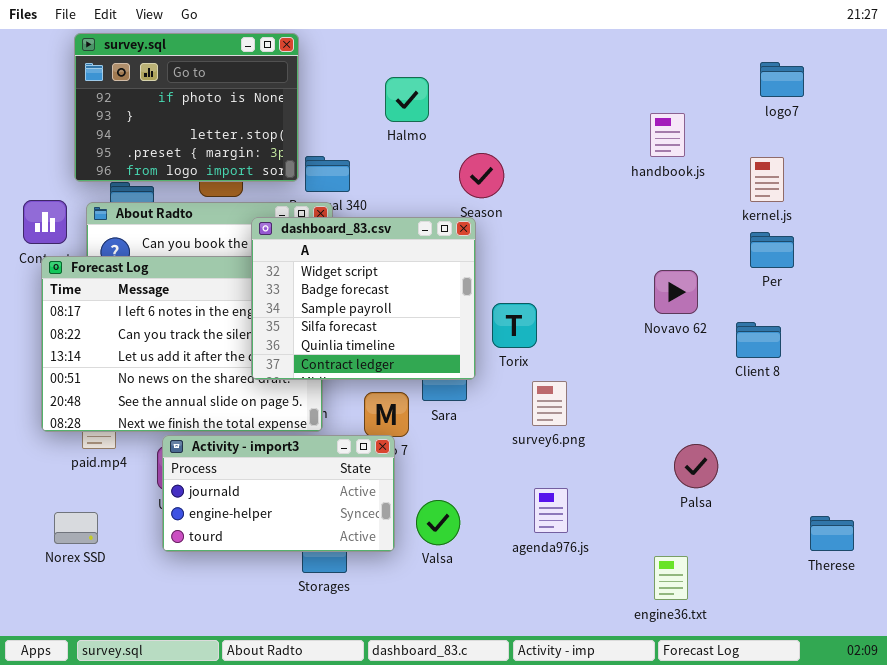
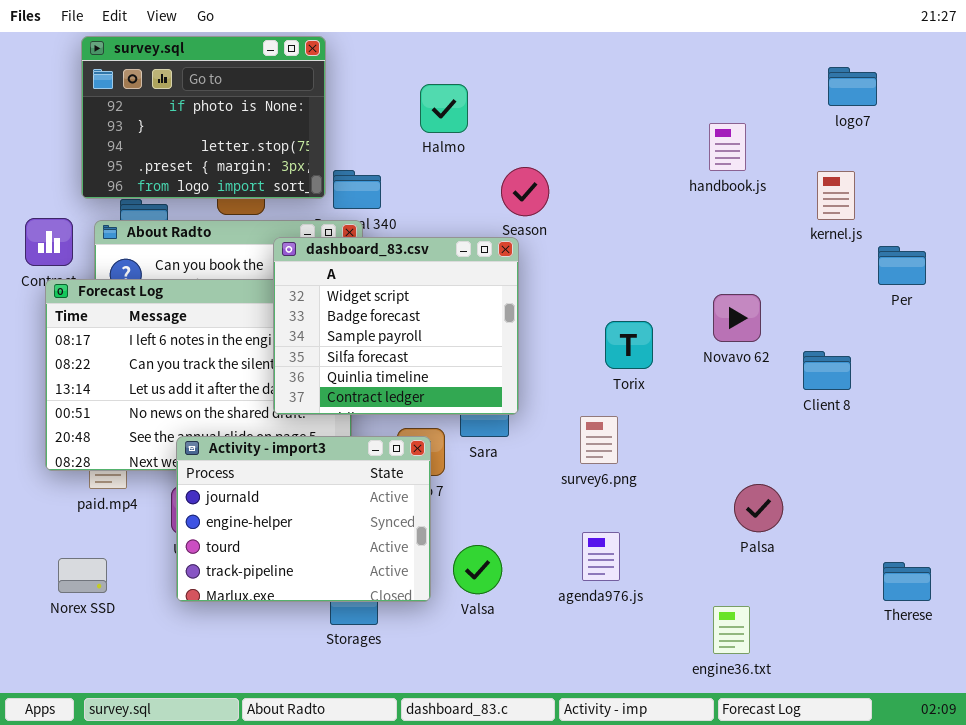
Per: [750,232,794,268] -> [878,246,926,285], moved
Torix: [492,303,537,348] -> [605,321,653,369], moved
Activity - import3: [162,435,395,552] -> [176,436,431,602], resized

